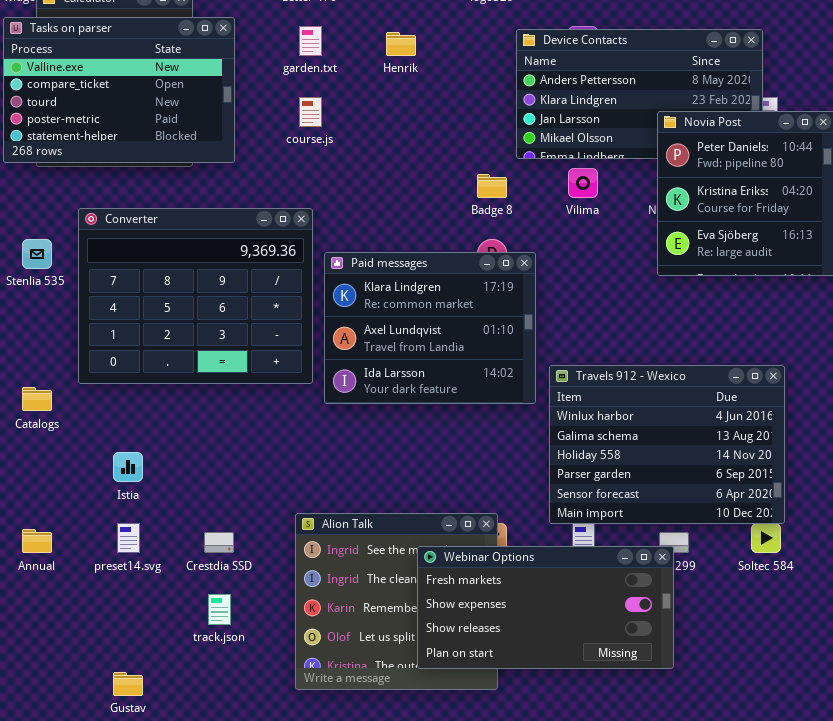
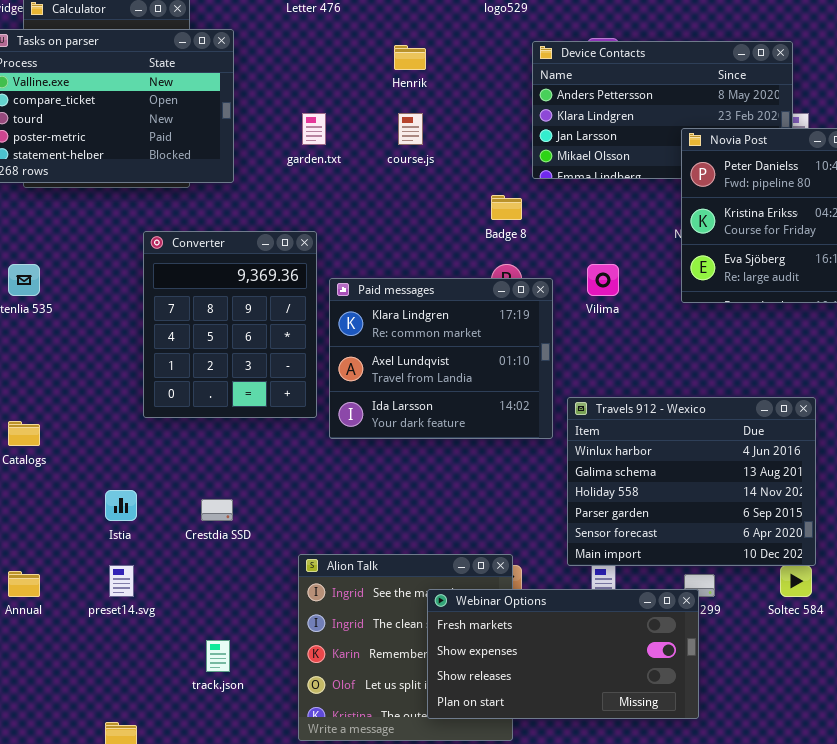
garden.txt: [299,26,322,56] -> [302,113,326,145], moved
course.js: [299,97,322,127] -> [398,113,423,145], moved
Vilima: [568,168,598,198] -> [587,264,619,296], moved
Converter: [78,208,313,384] -> [143,231,317,418], resized
Crestdia SSD: [204,532,234,553] -> [201,499,233,521], moved

